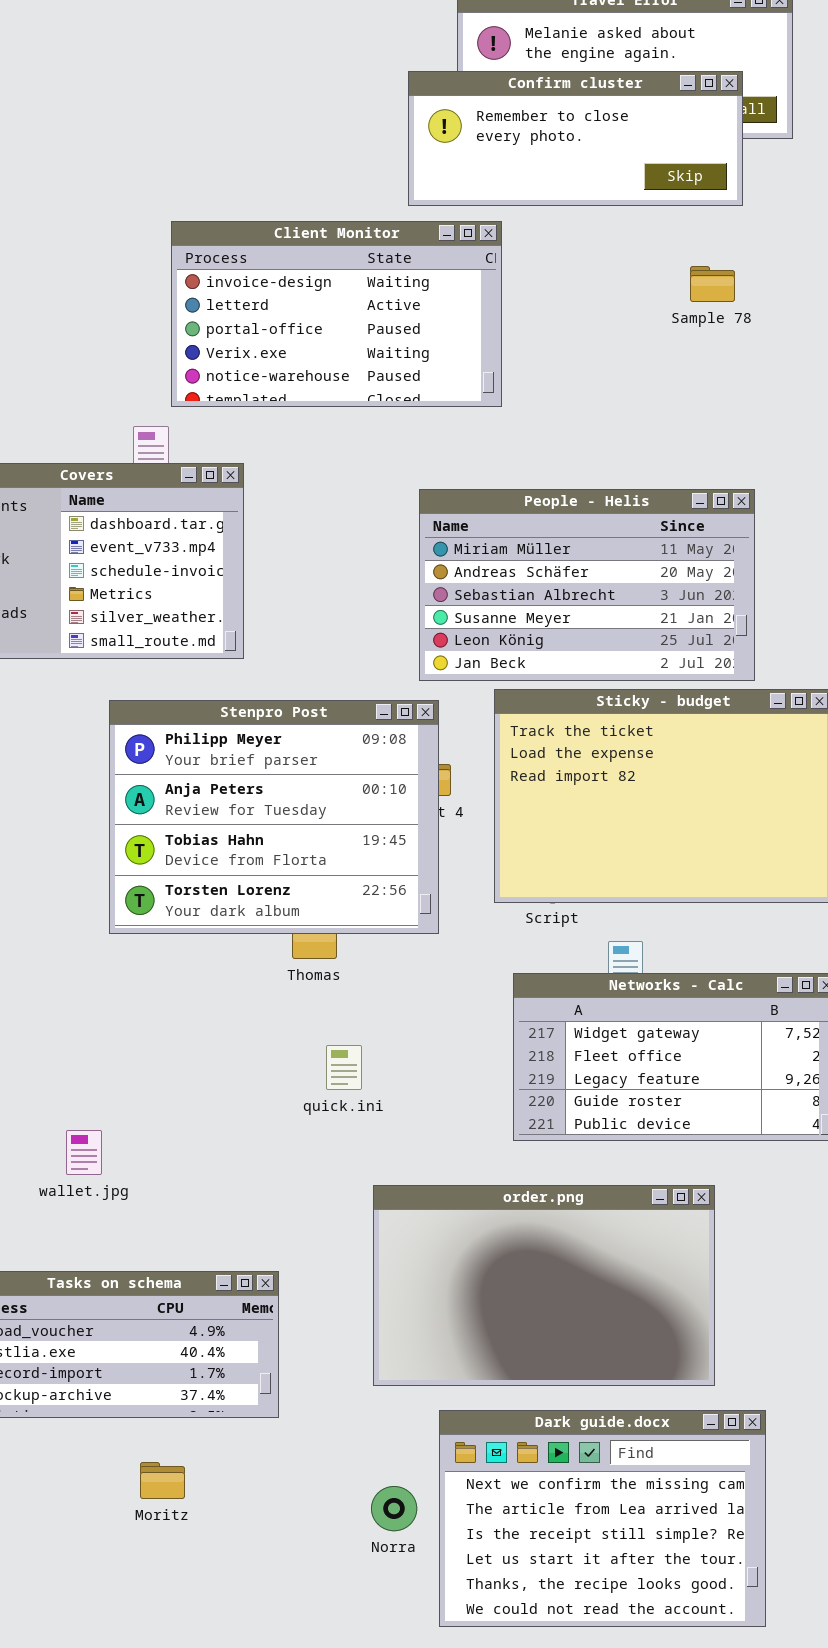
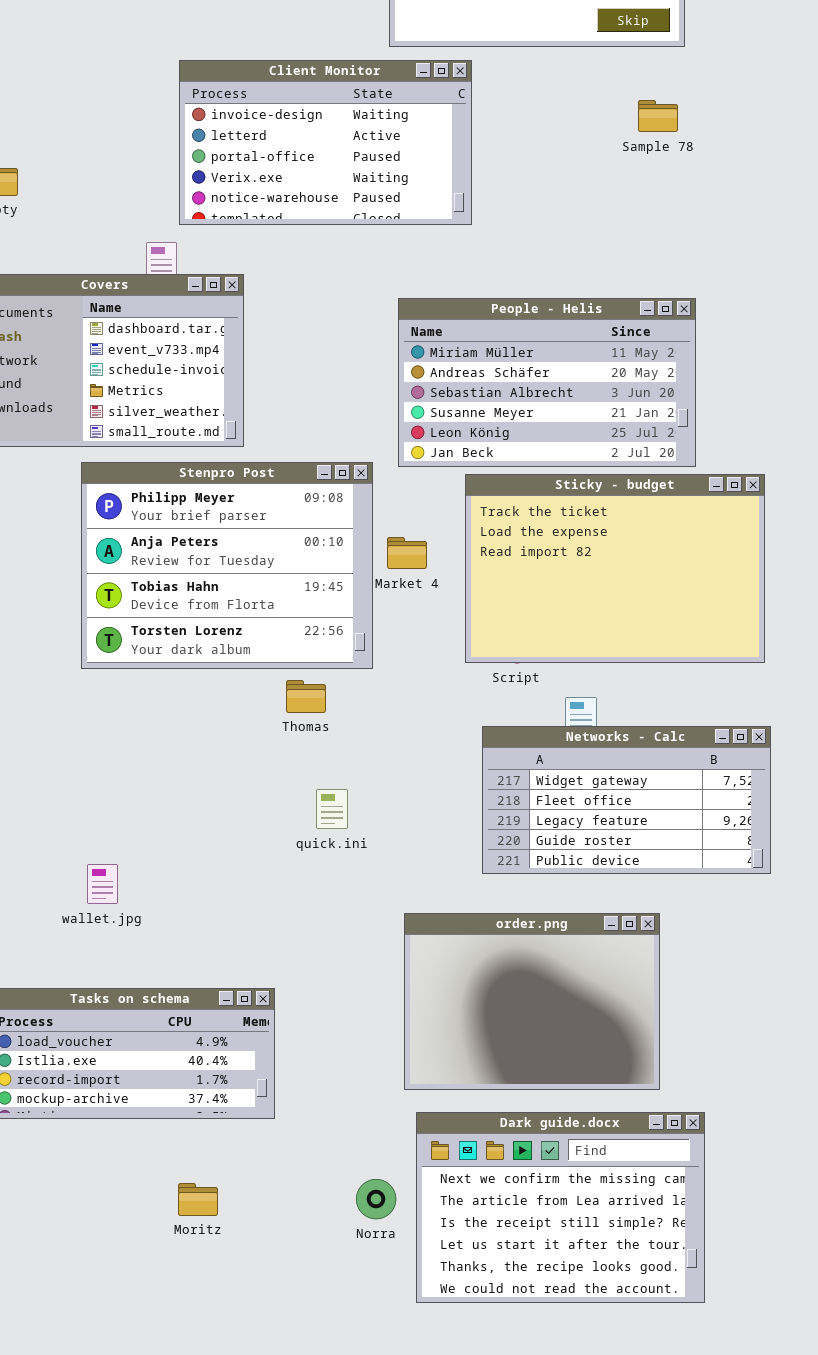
Stenpro Post: [109,700,439,934] -> [81,462,373,669], moved
order.png: [373,1185,715,1386] -> [404,913,660,1090], resized
Moritz: [140,1462,185,1499] -> [178,1183,218,1216], moved

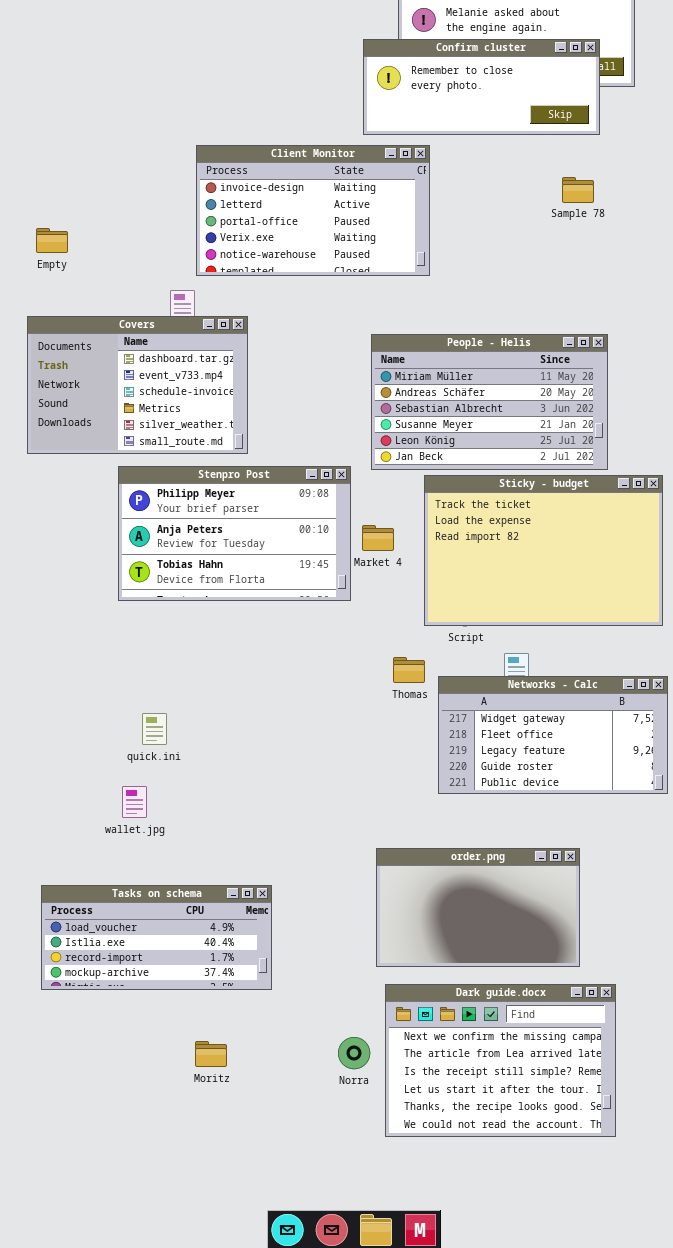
Stenpro Post: [81,462,373,669] -> [118,466,351,601], resized
Thomas: [286,680,326,713] -> [393,657,425,683], moved
quick.ini: [316,789,348,829] -> [142,713,167,745], moved
order.png: [404,913,660,1090] -> [376,848,580,967], resized

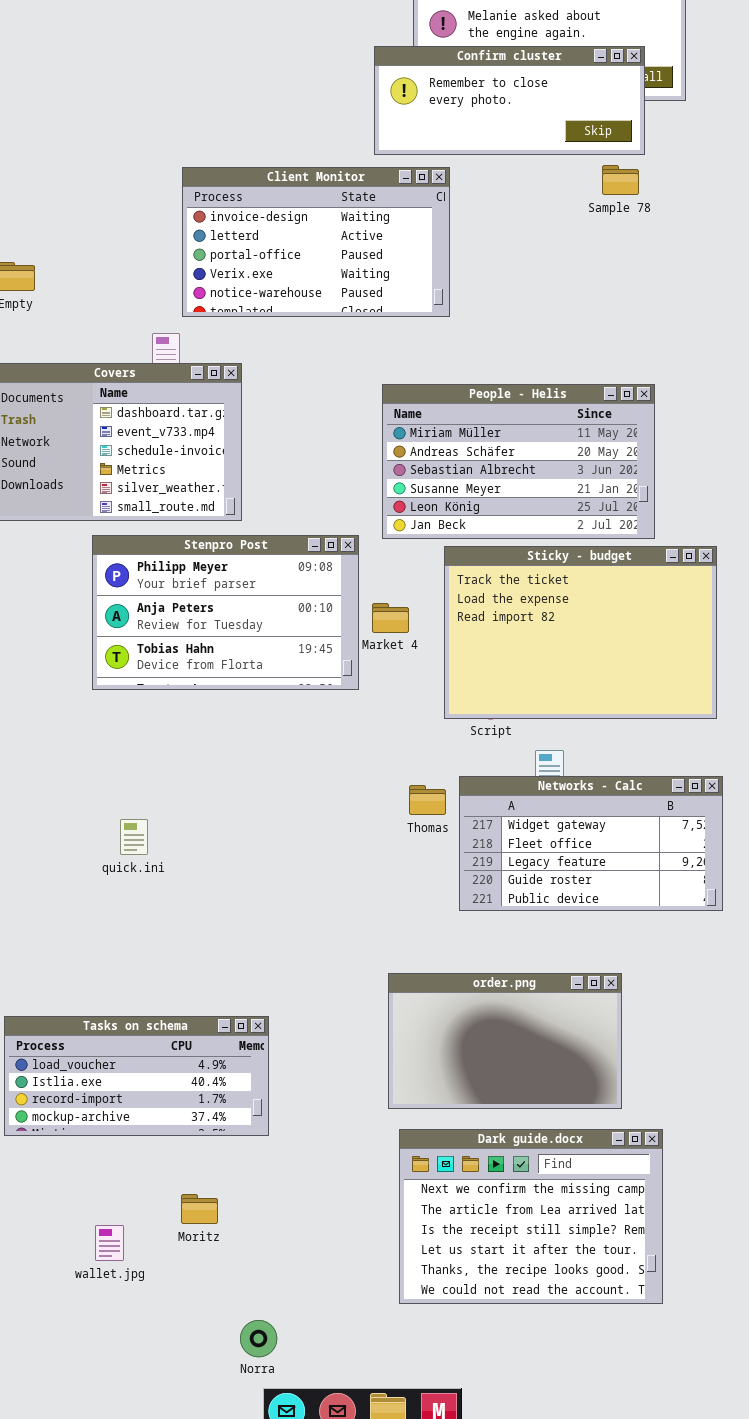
Sample 78: [562,177,594,203] -> [602,165,639,195], moved
Thomas: [393,657,425,683] -> [409,785,446,815], moved
wallet.jpg: [122,786,147,818] -> [95,1225,124,1261], moved
Norra: [338,1037,370,1069] -> [240,1320,277,1357], moved

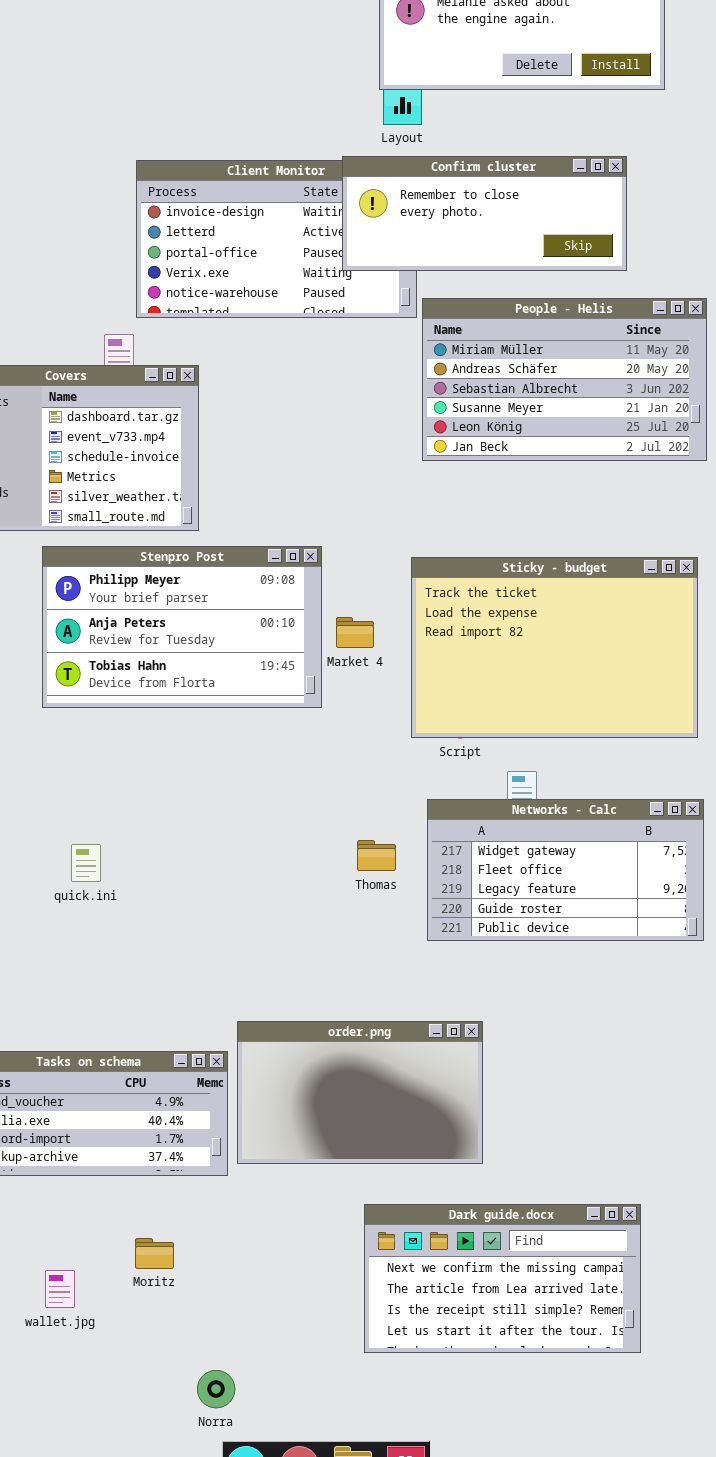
Confirm cluster: [374,46,645,155] -> [342,156,627,271], moved
People - Helis: [382,384,655,539] -> [422,298,707,461], moved
Thomas: [409,785,446,815] -> [357,840,396,871], moved
order.png: [388,973,622,1109] -> [237,1021,483,1164], moved
Dark guide.docx: [399,1129,663,1304] -> [364,1204,641,1353], resized

